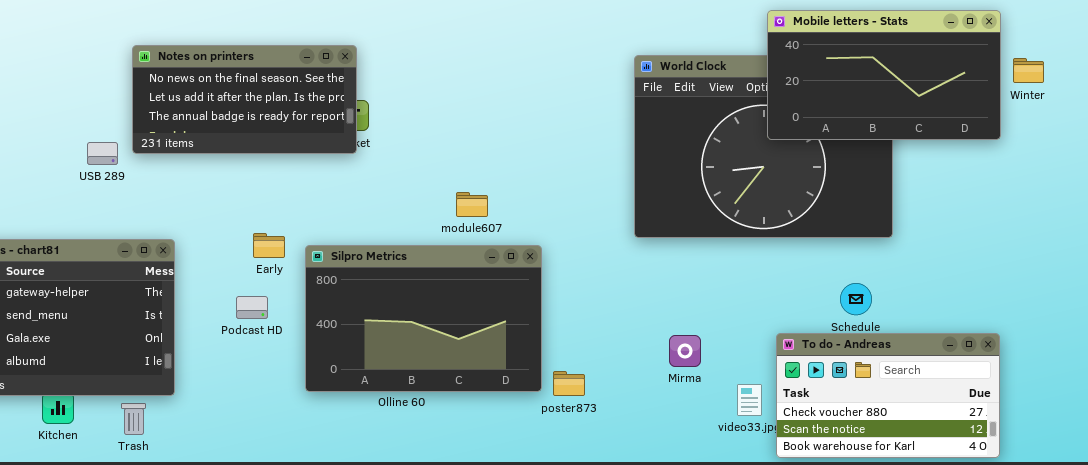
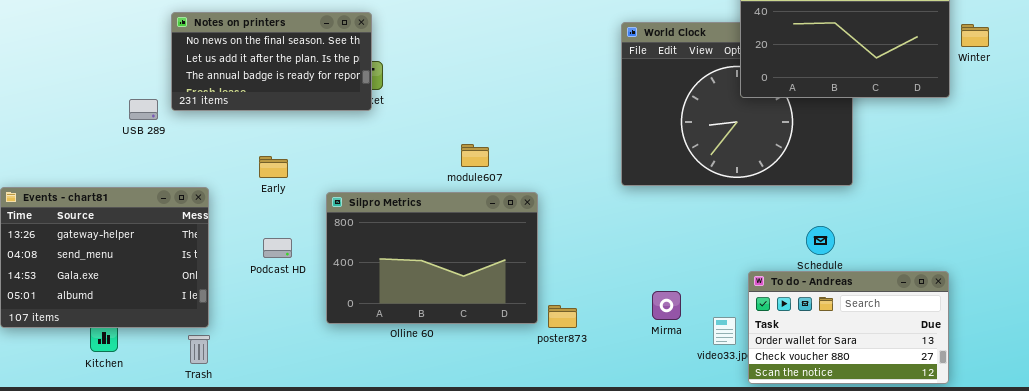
Early: [253,233,285,258] -> [259,156,288,178], moved
To do - Andreas: [776,333,1000,458] -> [748,271,949,384], scrolled up 1 row
Mirma: [669,335,701,367] -> [652,291,681,320], moved
Trash: [121,403,146,435] -> [188,335,210,364], moved

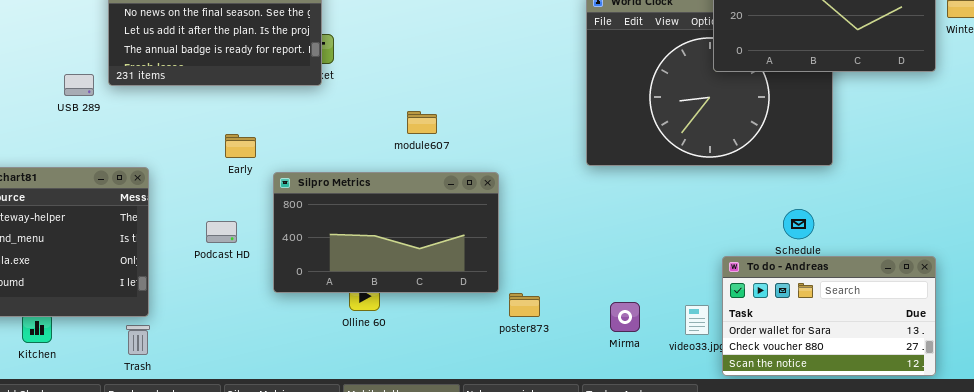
module607: [461,144,489,167] -> [407,111,437,134], moved
Early: [259,156,288,178] -> [225,134,256,158], moved
Silpro Metrics: [326,192,538,324] -> [273,172,499,293], resized
Mirma: [652,291,681,320] -> [610,302,640,332], moved

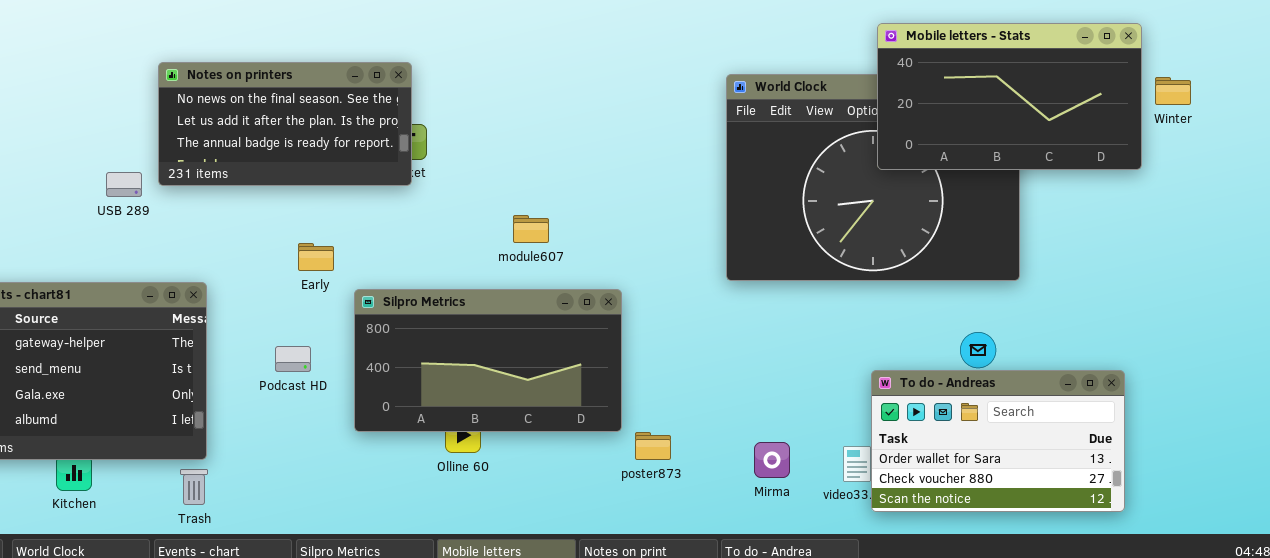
To do - Andreas: [722,256,936,376] -> [871,370,1125,512], moved

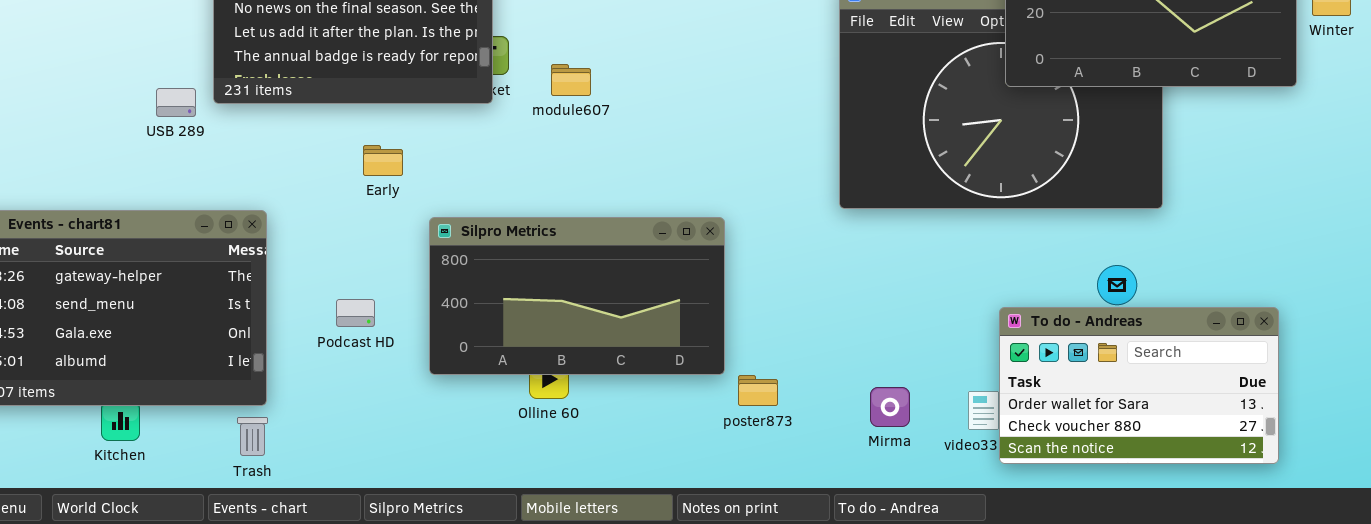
module607: [513,215,549,243] -> [551,64,591,96], moved
Early: [298,243,334,271] -> [363,145,403,176], moved
Podcast HD: [275,346,311,372] -> [336,299,375,327], moved

